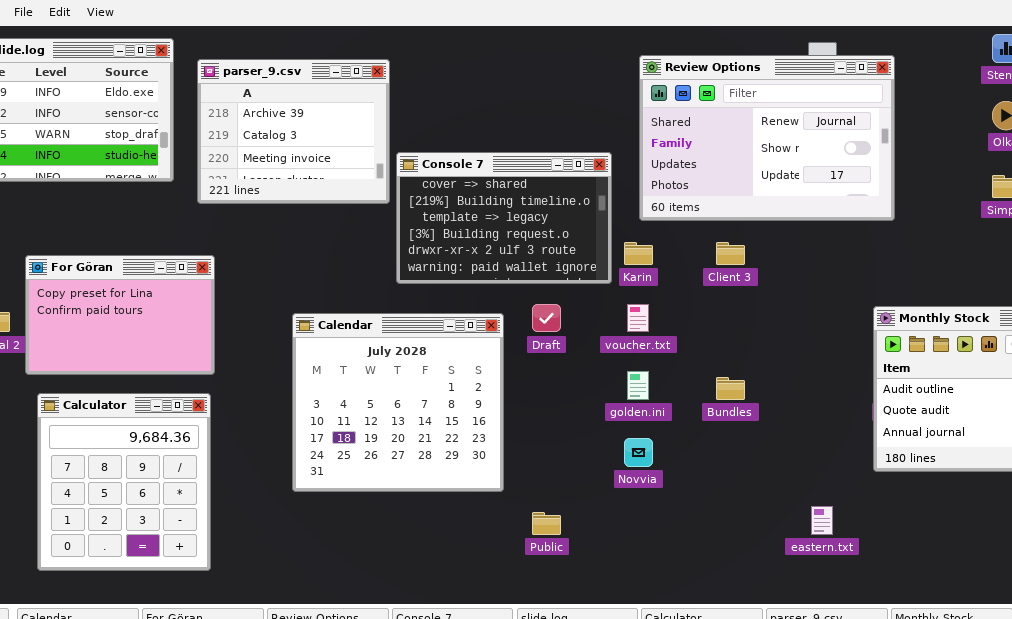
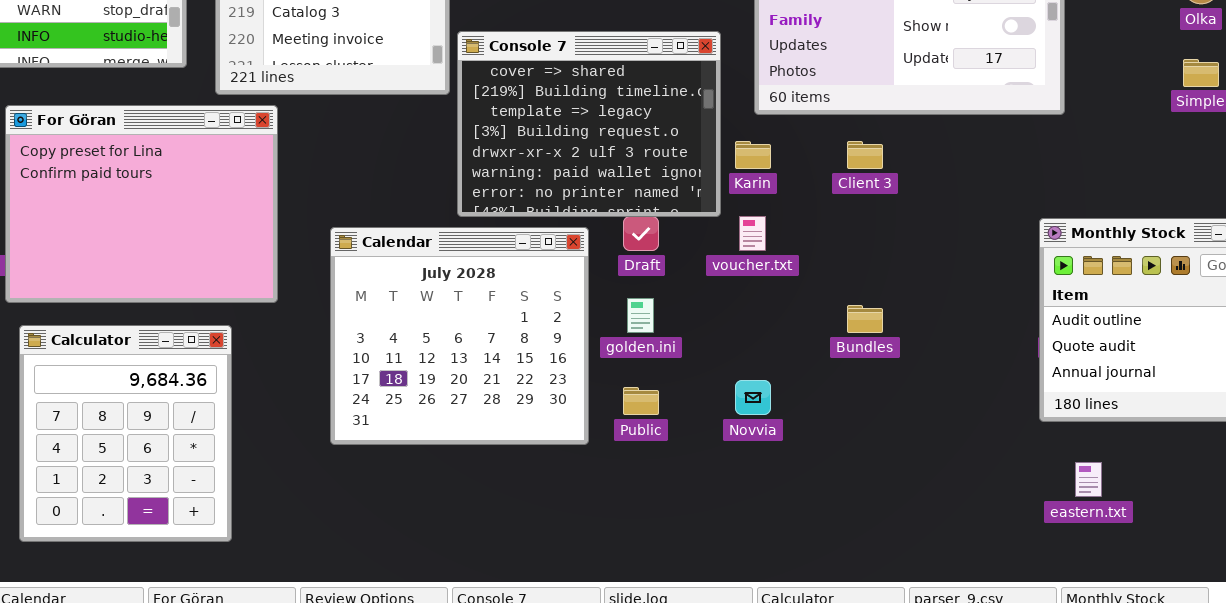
Console 7: [396,152,612,284] -> [457,31,721,217], resized
For Göran: [25,255,215,375] -> [5,105,278,303], resized
golden.ini: [627,371,649,400] -> [627,298,654,333], moved
eastern.txt: [811,506,833,535] -> [1075,462,1102,497], moved
Public: [532,512,561,535] -> [623,387,659,415], moved

